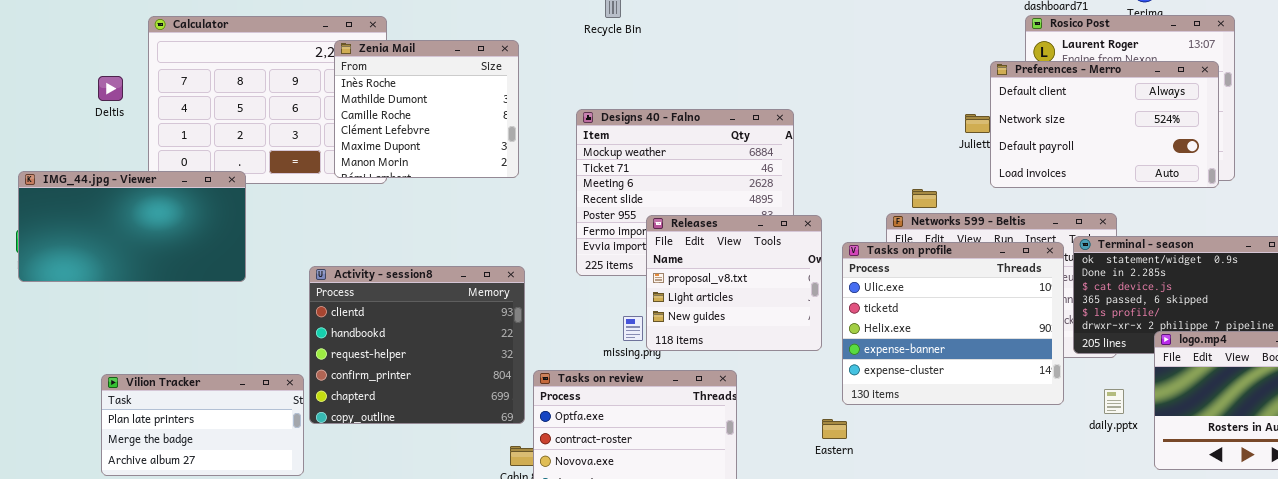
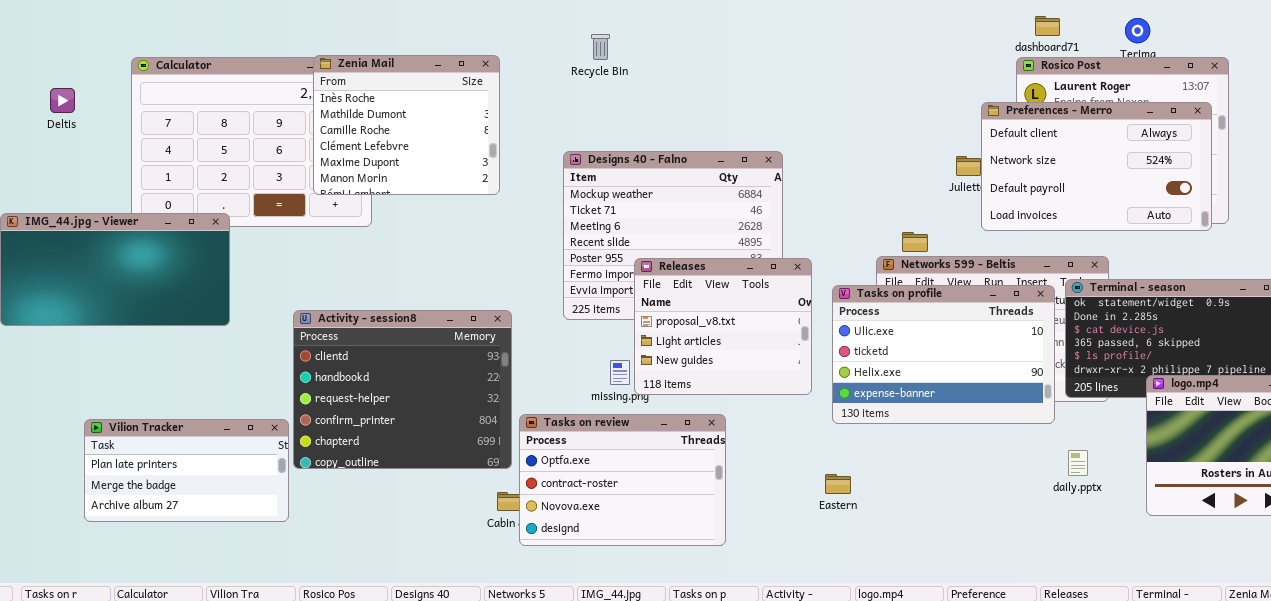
Zenia Mail: [334,40,519,178] -> [313,55,500,195], moved
Deltis: [98,76,123,101] -> [50,88,75,113], moved
Tasks on profile: [842,242,1064,405] -> [832,285,1055,424], resized
daily.pptx: [1104,389,1124,414] -> [1068,450,1088,476], moved
Eastern: [822,419,847,439] -> [825,474,851,494], moved

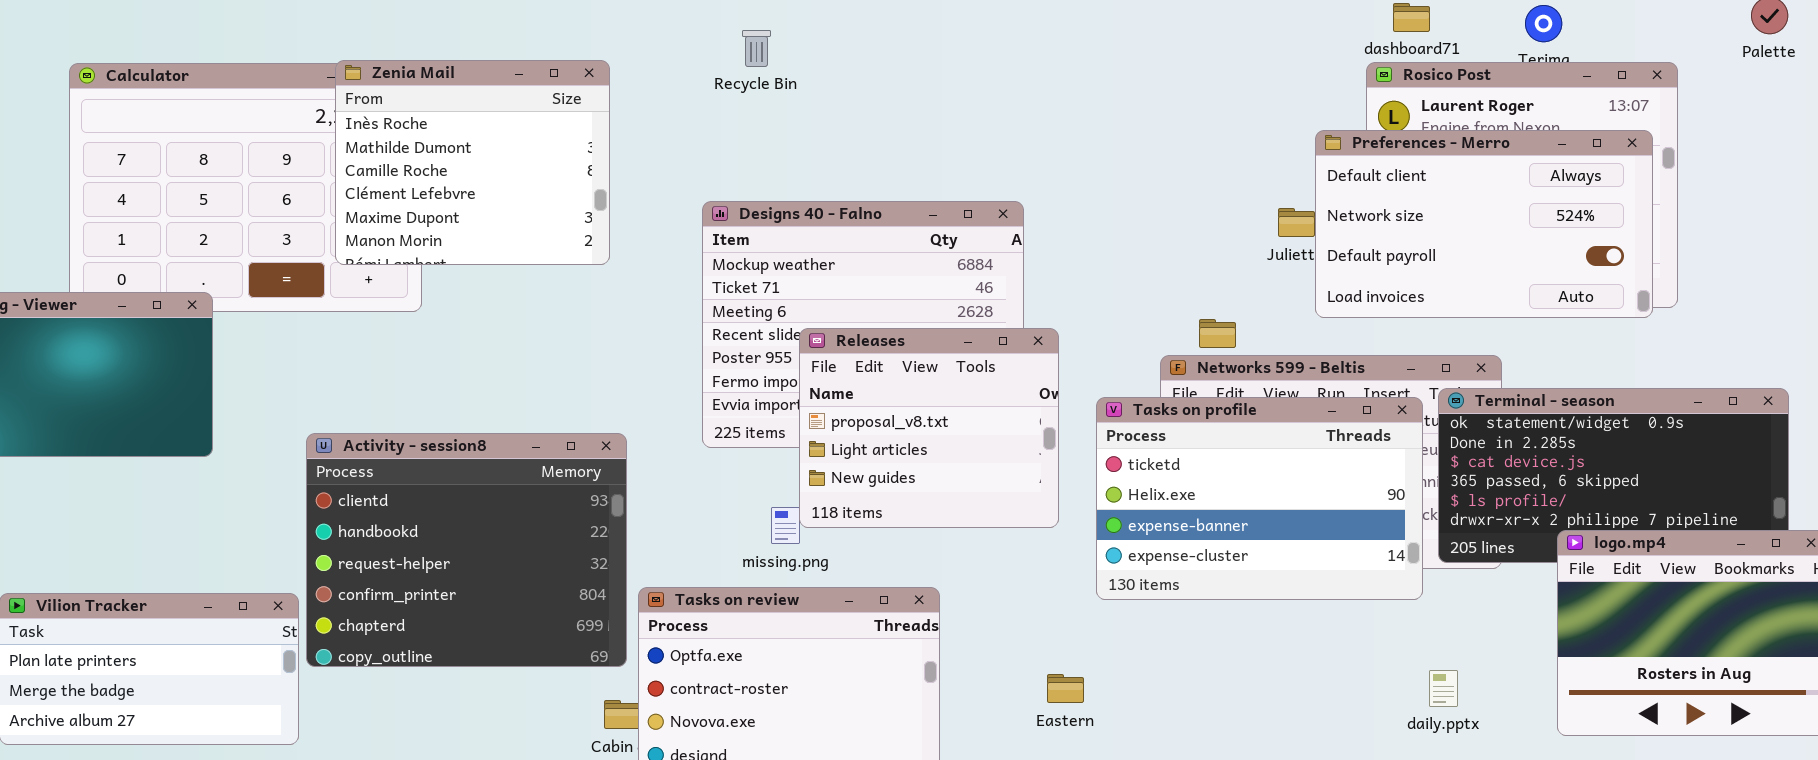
Releases: [634,258,812,395] -> [799,328,1059,528], moved
Tasks on profile: [832,285,1055,424] -> [1096,397,1423,600], scrolled down 1 row
daily.pptx: [1068,450,1088,476] -> [1429,670,1458,707], moved
Eastern: [825,474,851,494] -> [1047,674,1084,703], moved

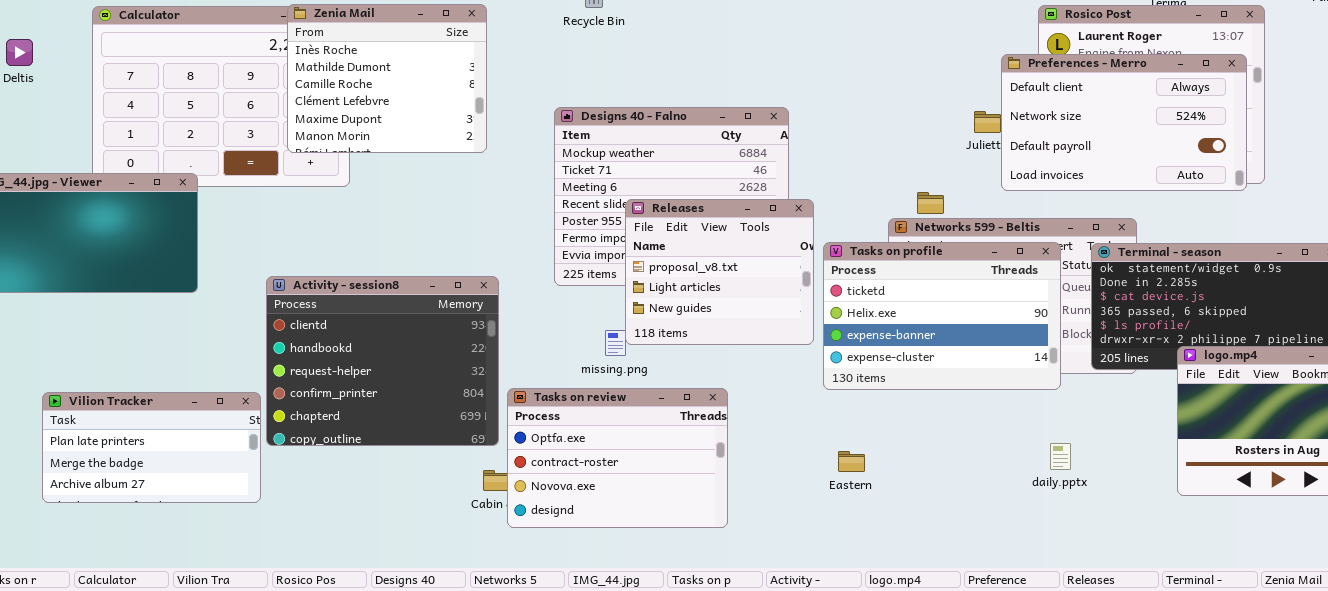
Tasks on profile: [1096,397,1423,600] -> [823,242,1061,390], moved
daily.pptx: [1429,670,1458,707] -> [1050,443,1071,470], moved
Eastern: [1047,674,1084,703] -> [838,451,865,472], moved

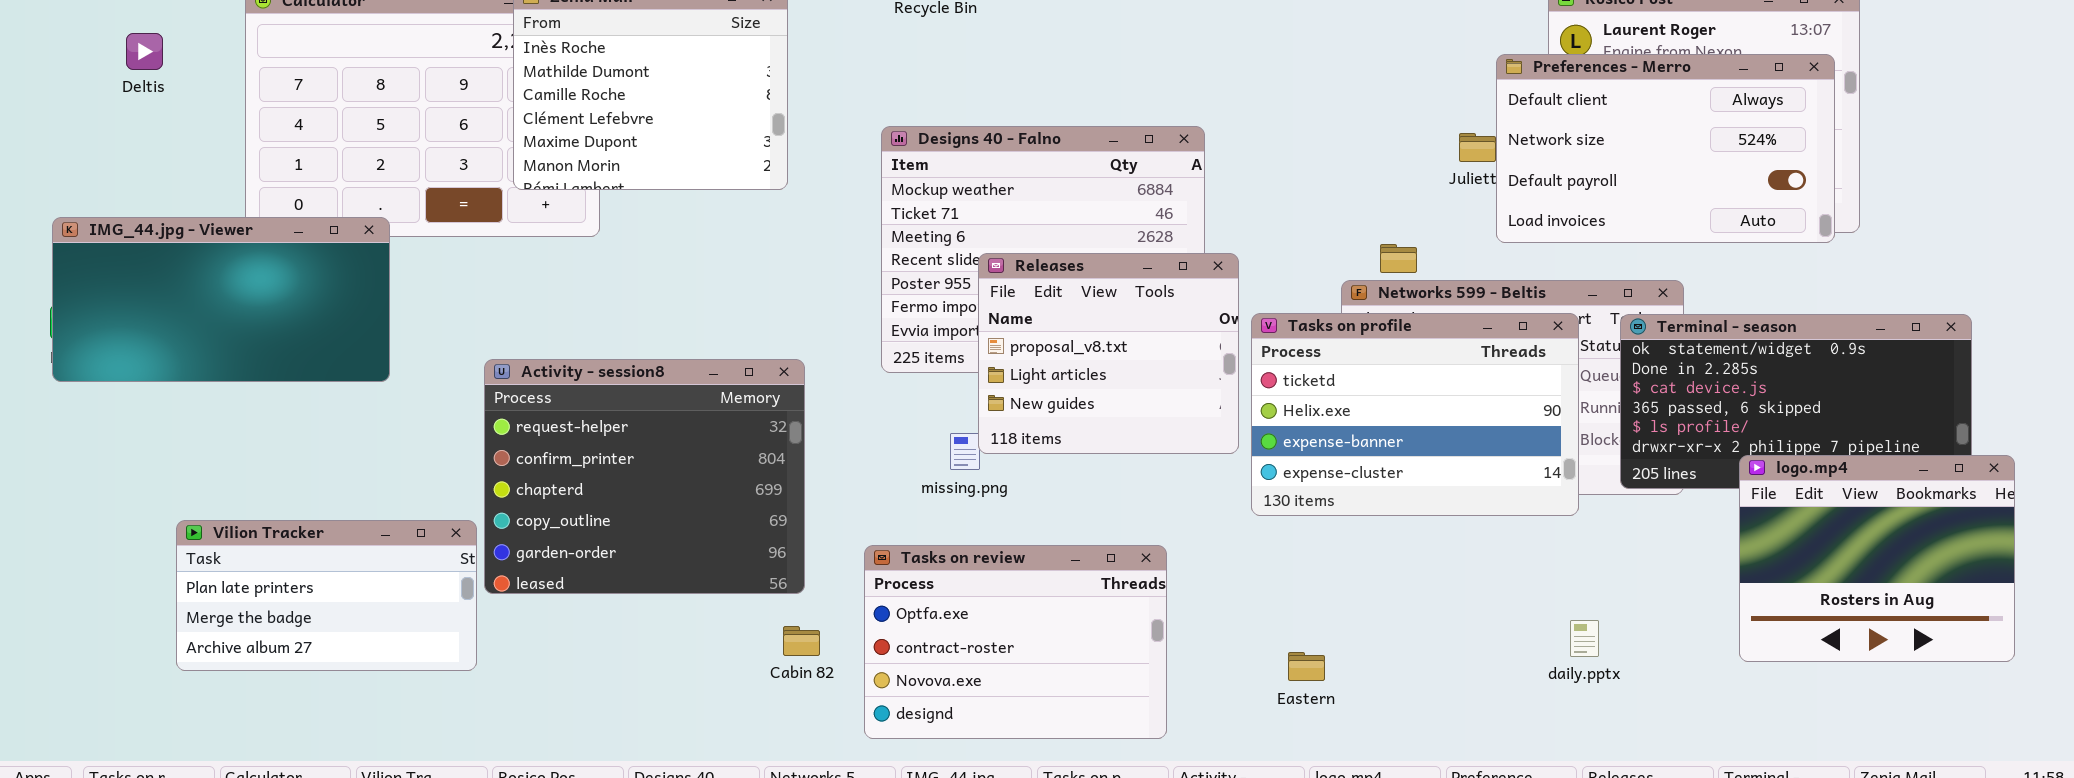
Activity - session8: [266,276,499,446] -> [484,359,805,594], scrolled down 2 rows
Tasks on review: [507,388,728,528] -> [864,545,1167,739], moved
daily.pptx: [1050,443,1071,470] -> [1570,620,1599,657], moved
Eastern: [838,451,865,472] -> [1288,652,1325,681], moved

